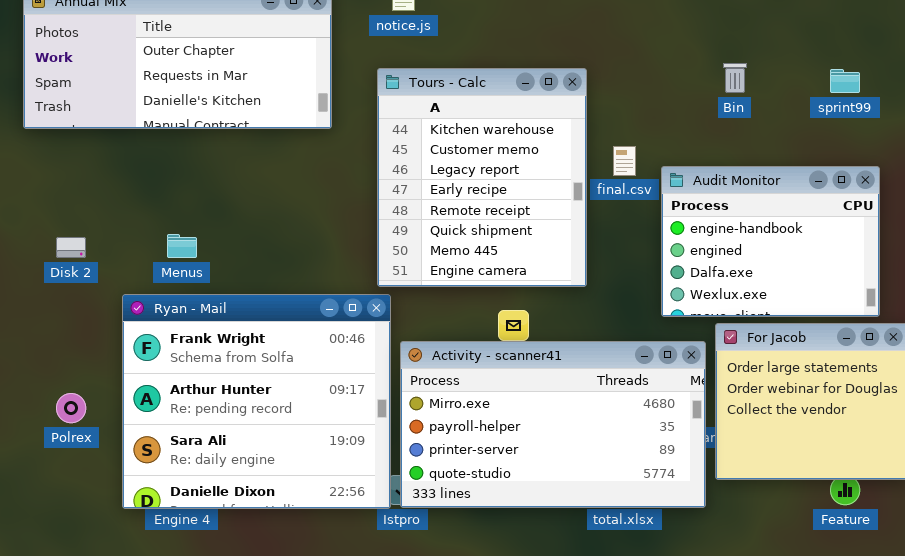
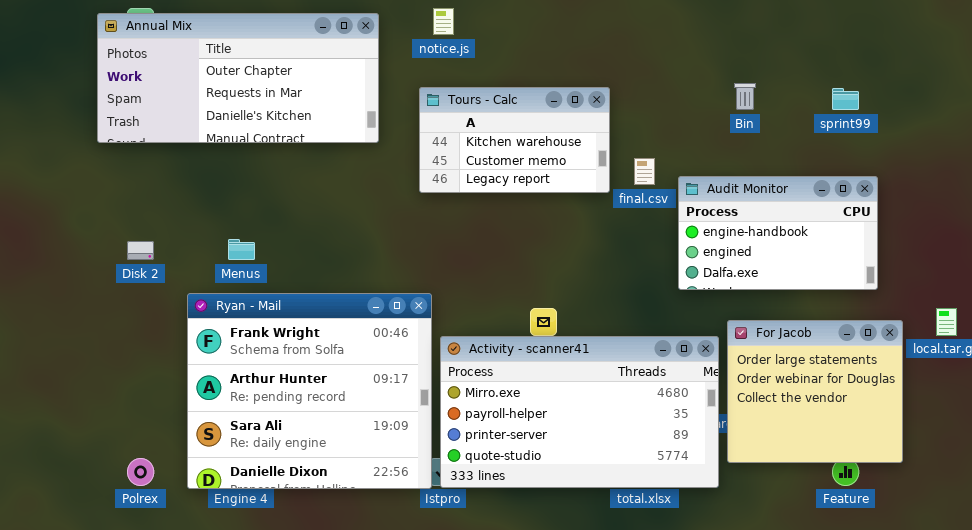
Tours - Calc: [377,68,587,287] -> [419,87,610,193], resized
Audit Monitor: [661,166,880,317] -> [678,176,878,290], resized
Polrex: [56,393,86,423] -> [127,458,154,486], moved

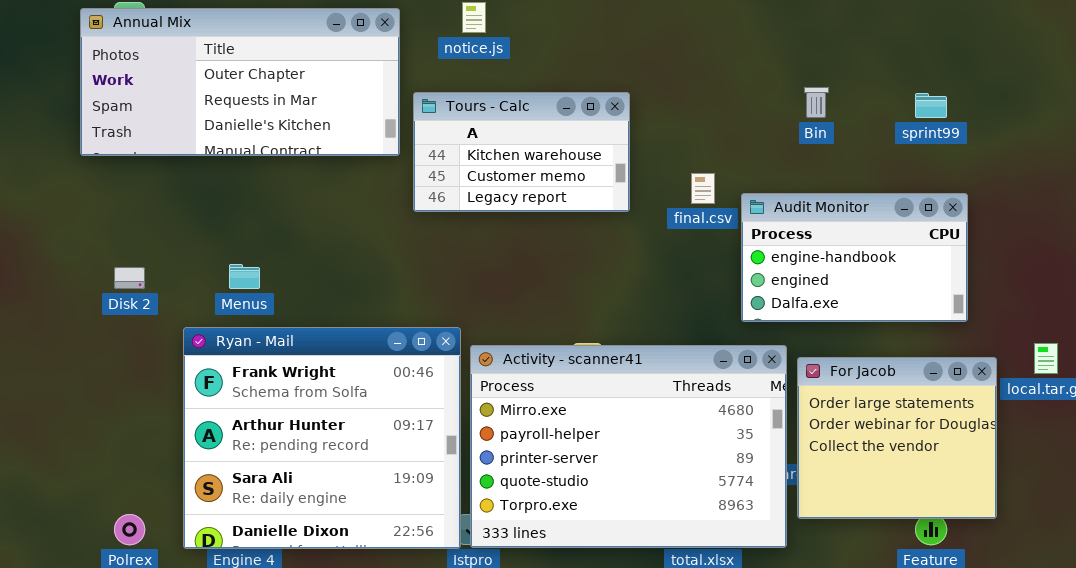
Tours - Calc: [419,87,610,193] -> [413,92,630,212], moved
Activity - scanner41: [440,336,719,488] -> [470,345,787,548], resized

